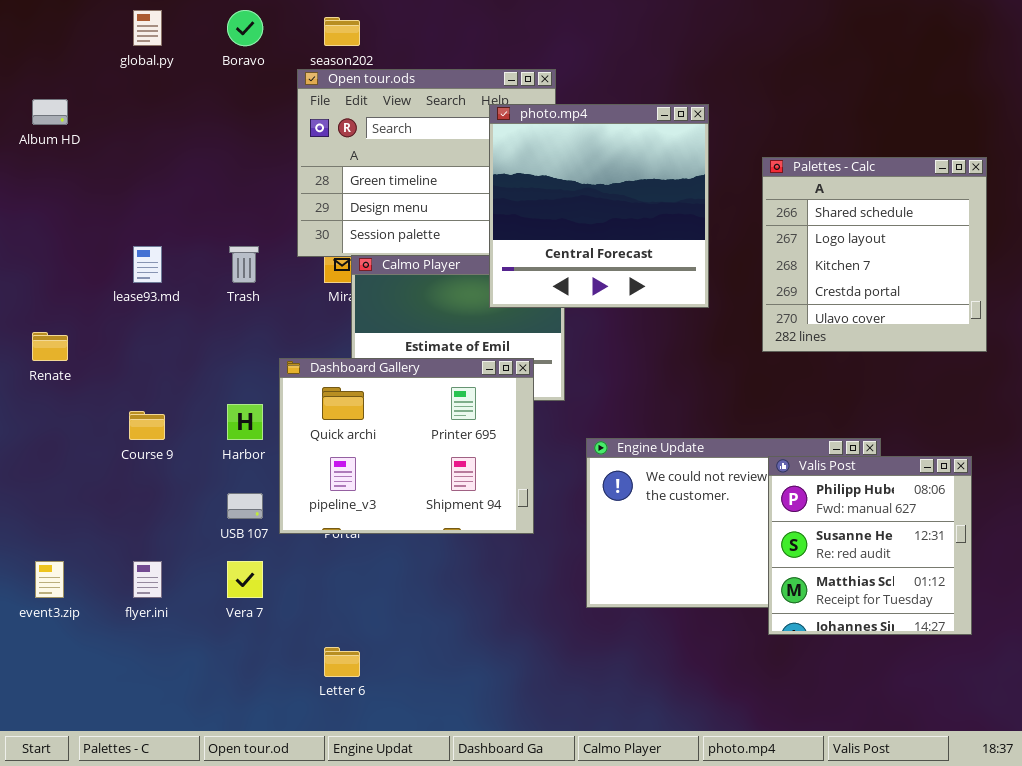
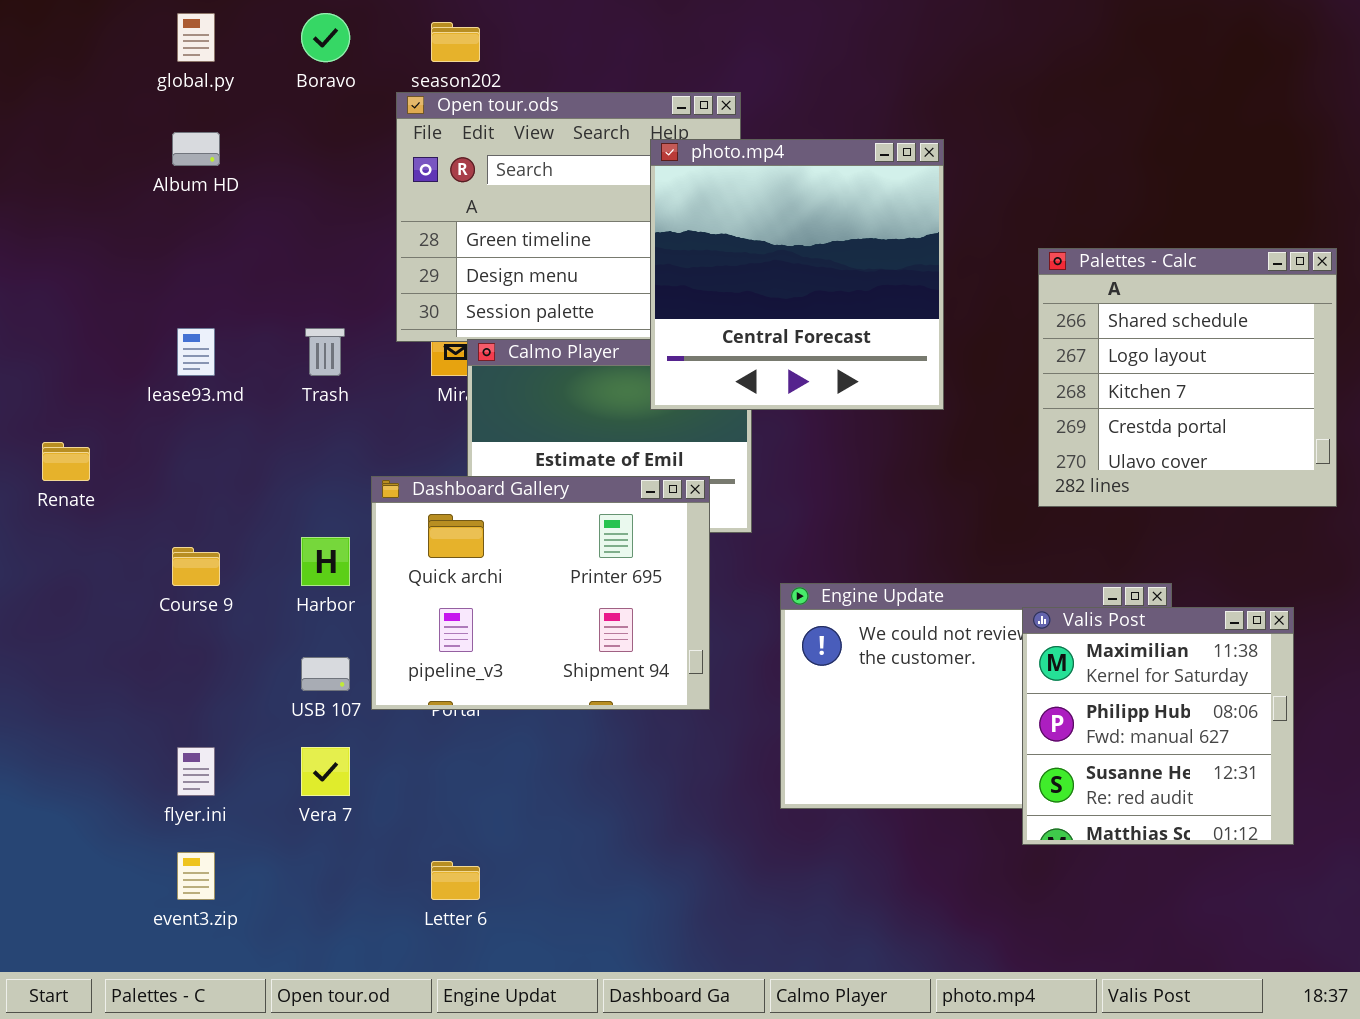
Album HD: [32,99,68,125] -> [172,132,220,166], moved
Palettes - Calc: [762,157,987,352] -> [1038,248,1337,507], moved
Valis Post: [768,456,972,635] -> [1022,607,1294,845], scrolled up 1 row
event3.zip: [35,561,64,598] -> [177,852,215,900], moved

